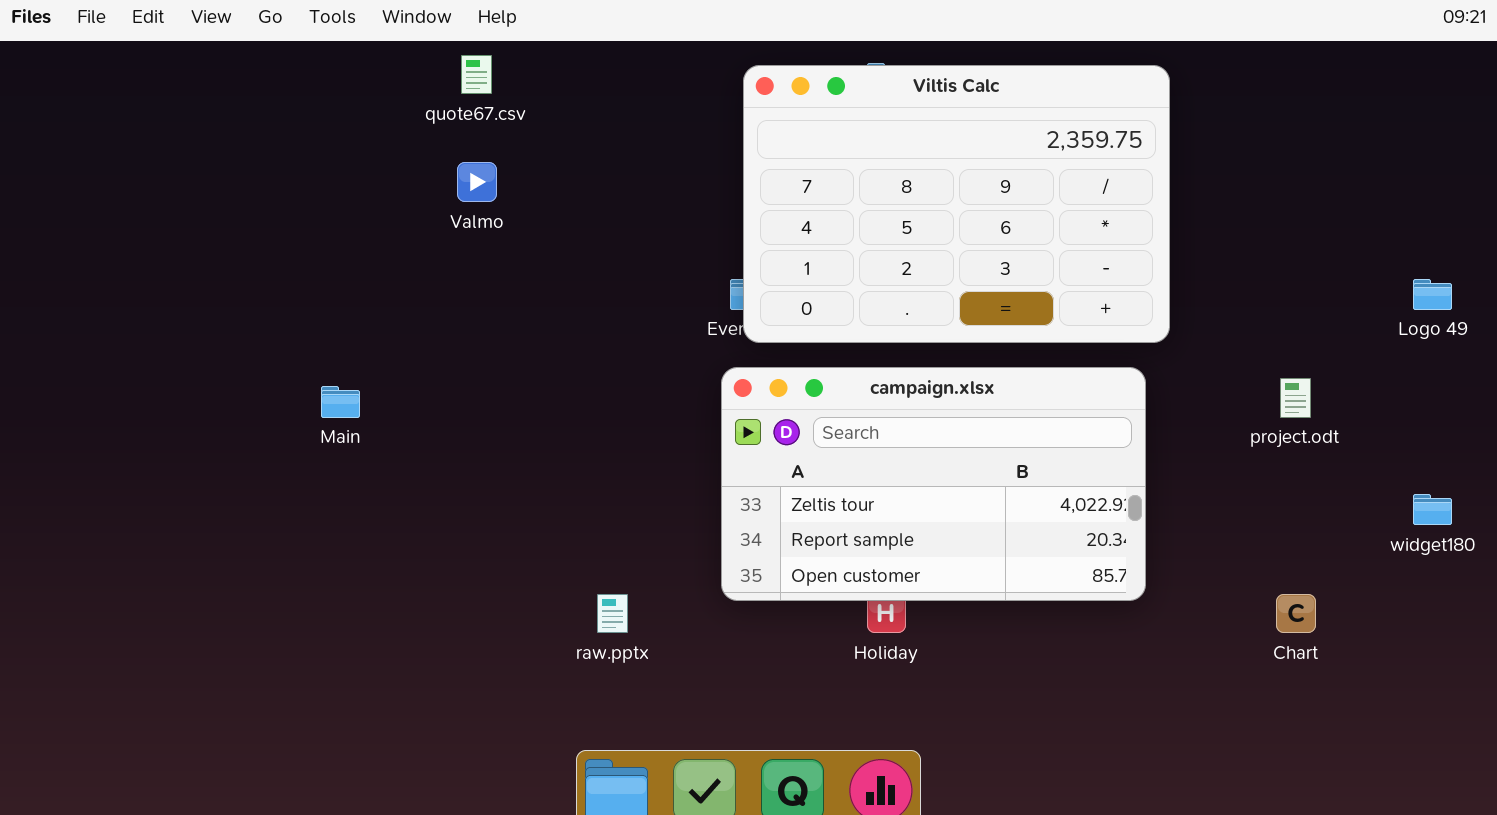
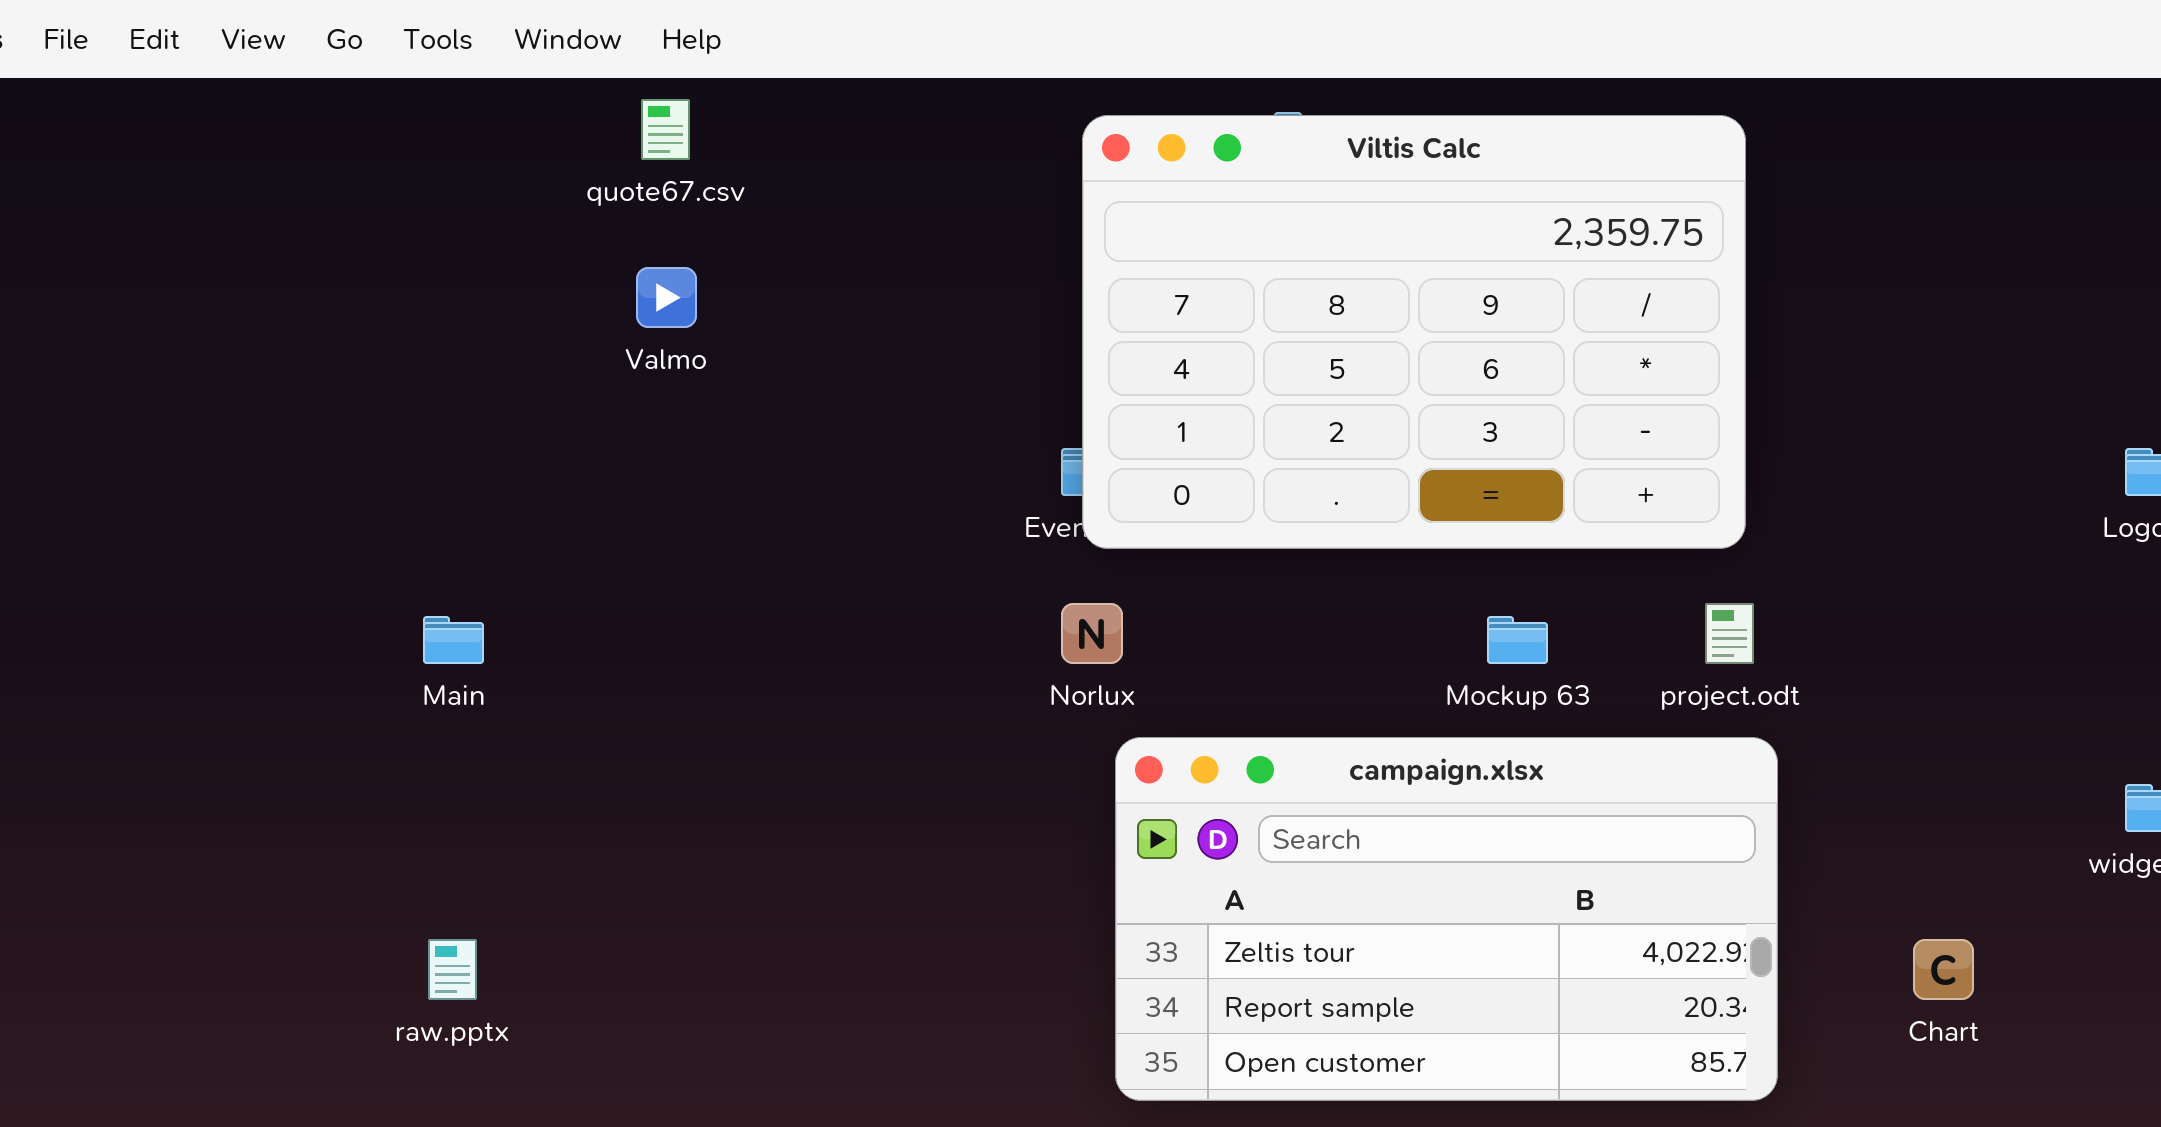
campaign.xlsx: [721,367,1146,601] -> [1115,737,1778,1101], moved
project.odt: [1280,378,1311,418] -> [1705,603,1754,664], moved
raw.pptx: [597,594,628,633] -> [428,939,477,1000], moved

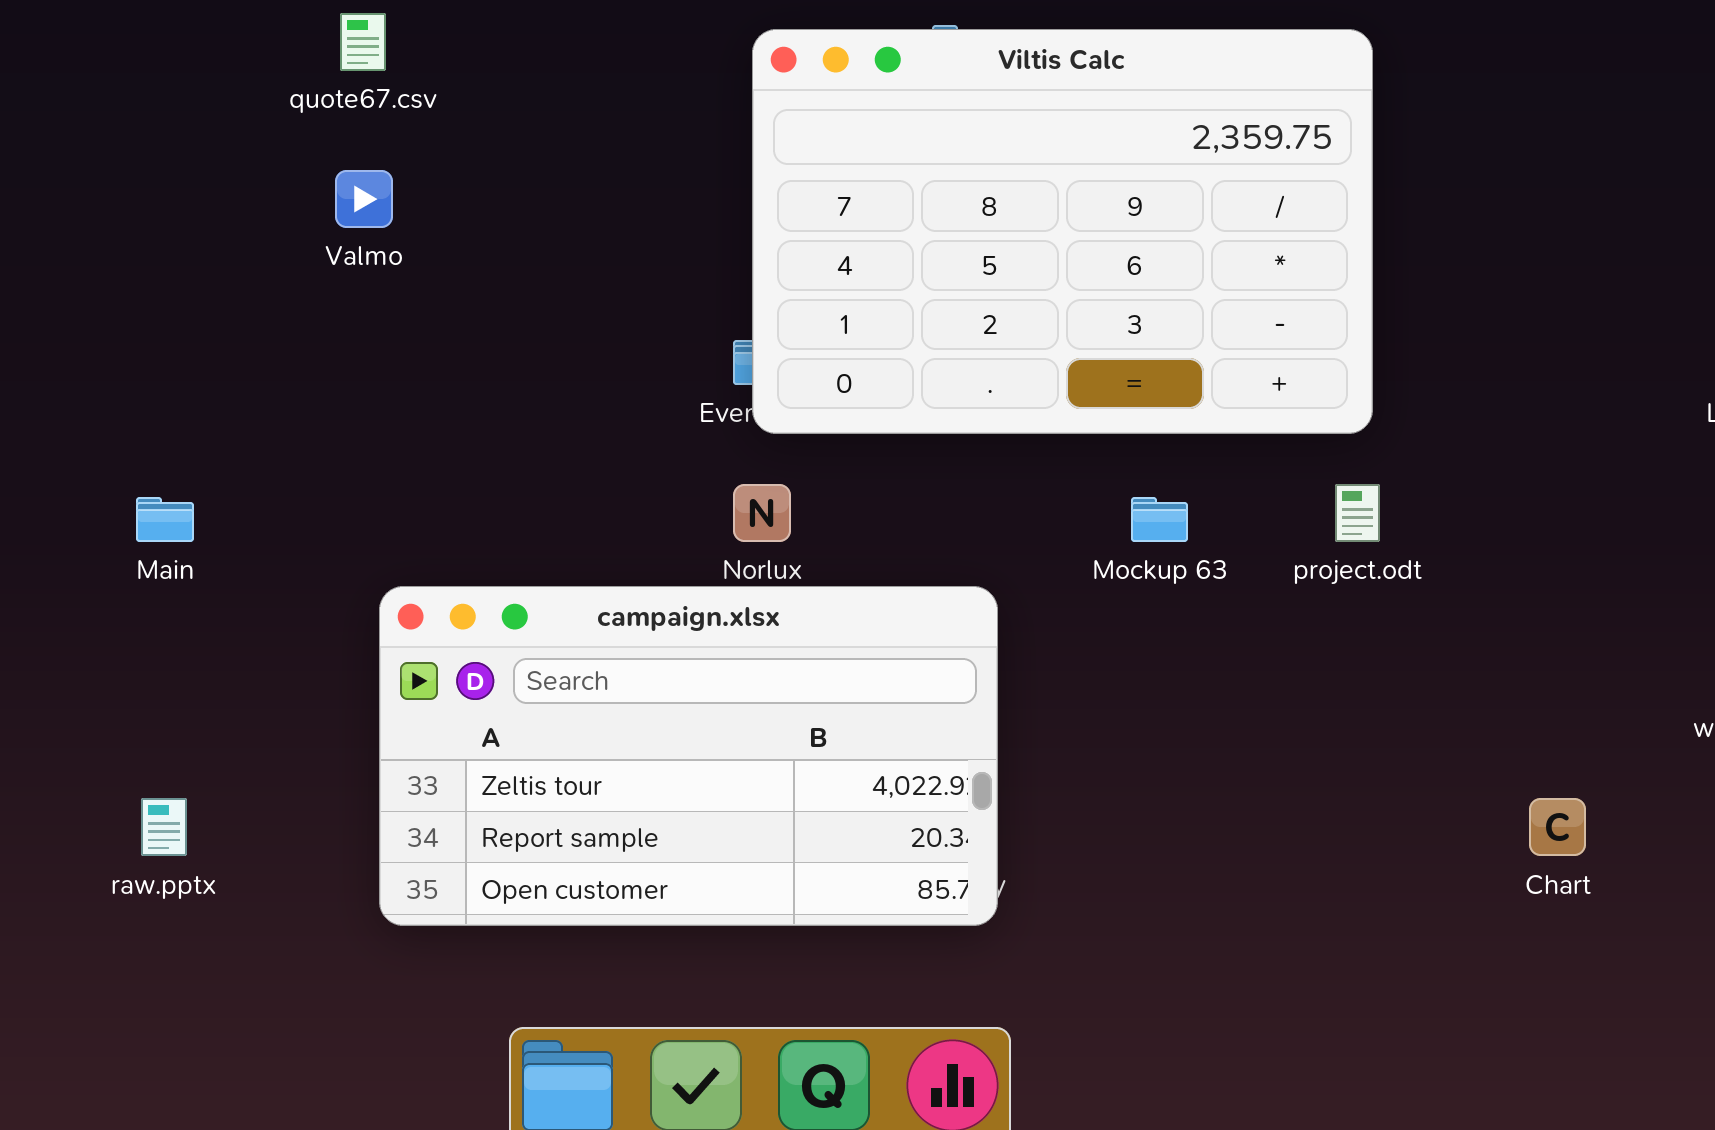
campaign.xlsx: [1115,737,1778,1101] -> [379,586,998,926], moved

